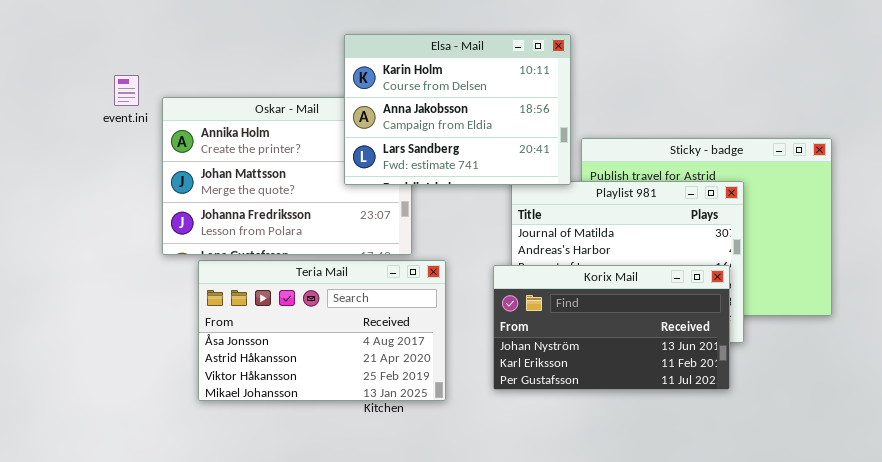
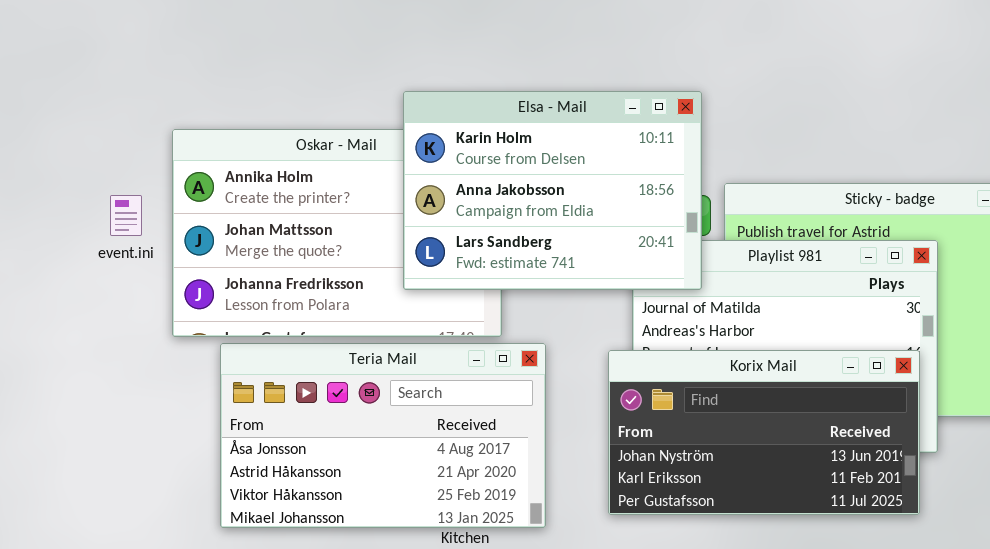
Elsa - Mail: [344,34,571,185] -> [403,91,702,290], moved
event.ini: [114,75,139,106] -> [110,195,142,236], moved

